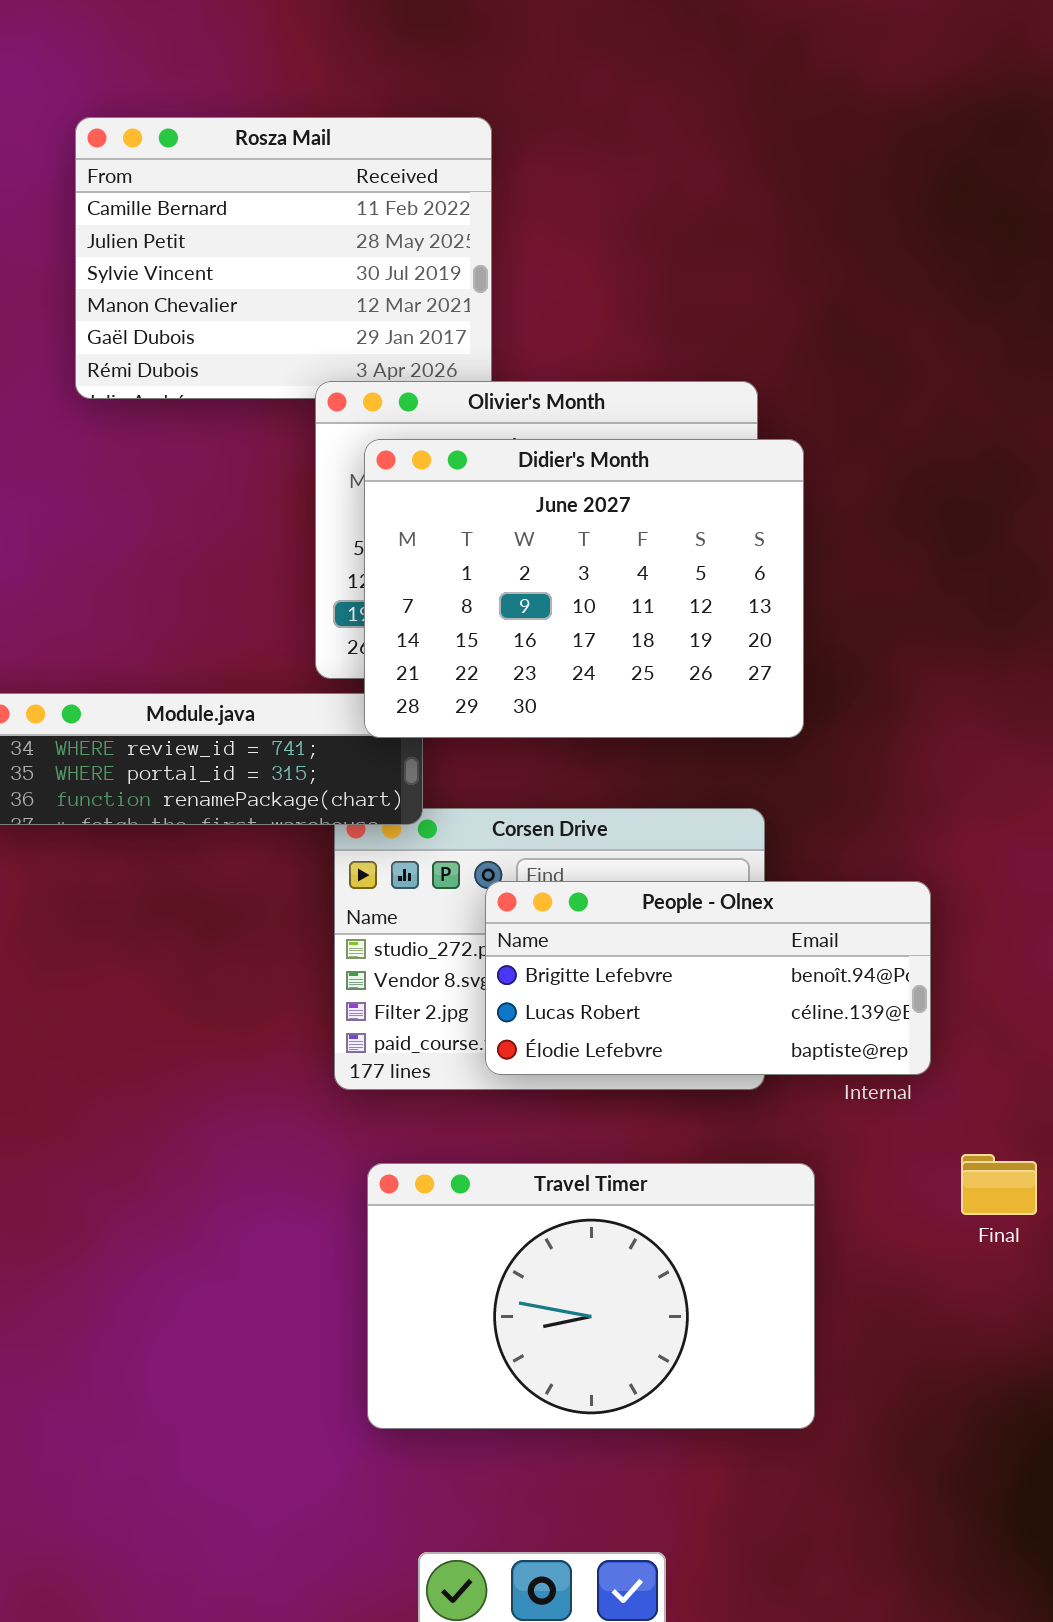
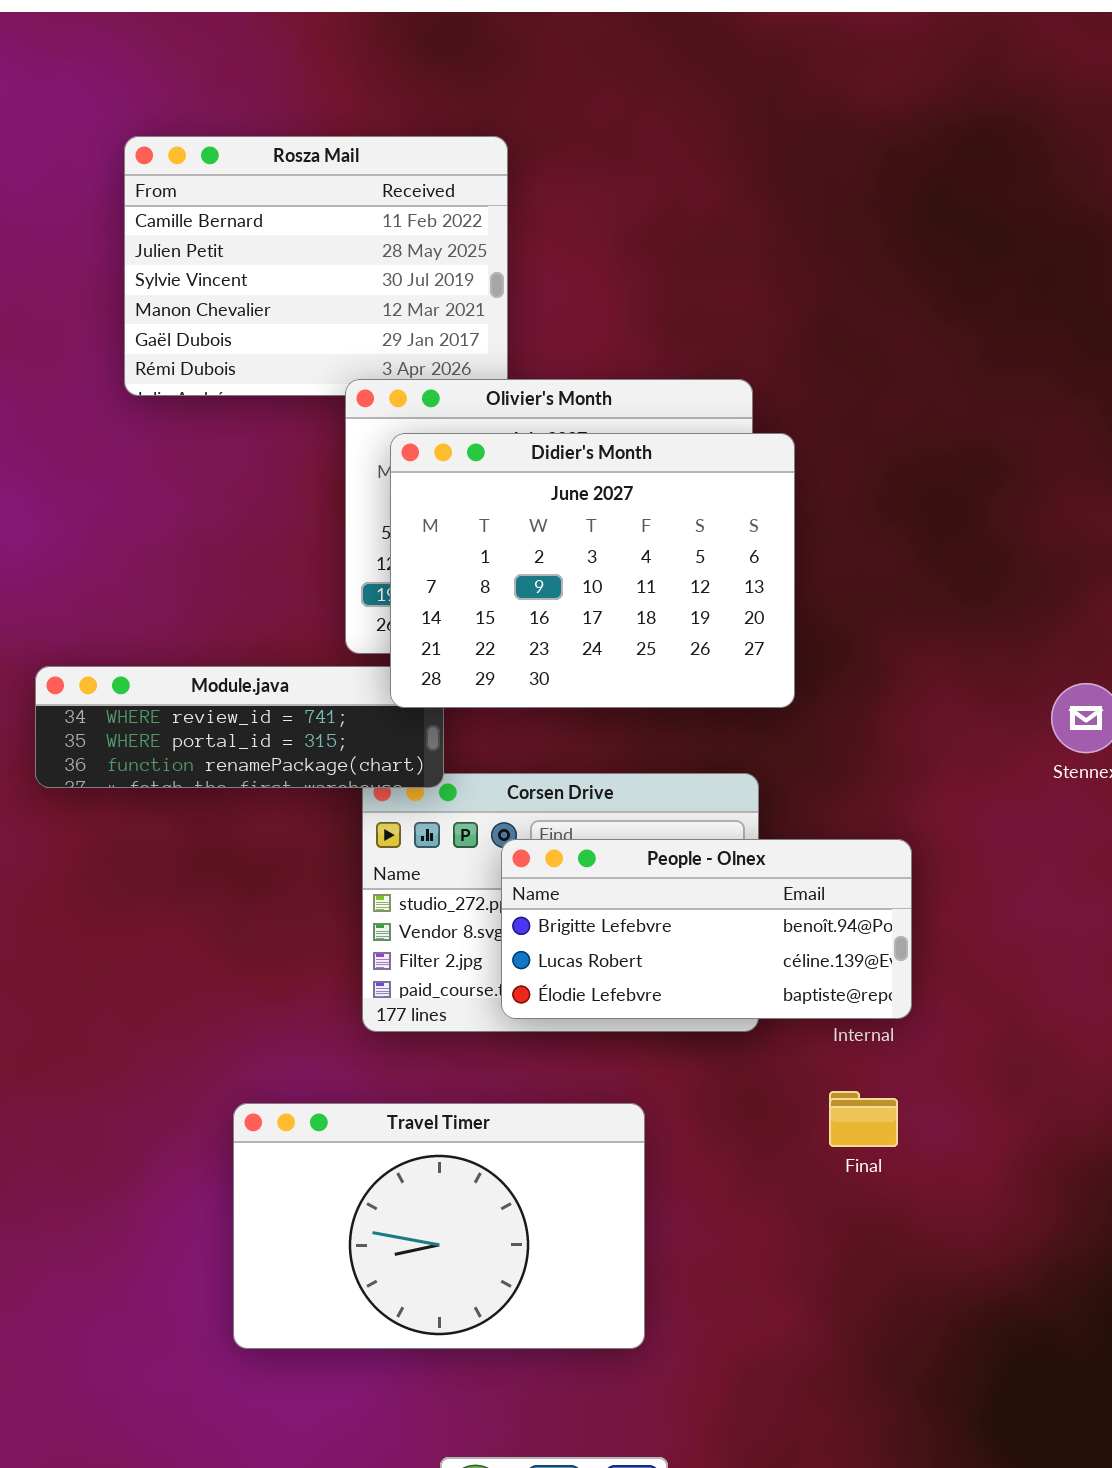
Final: [961,1154,1037,1215] -> [829,1091,898,1147], moved
Travel Timer: [367,1163,815,1429] -> [233,1103,645,1349], moved

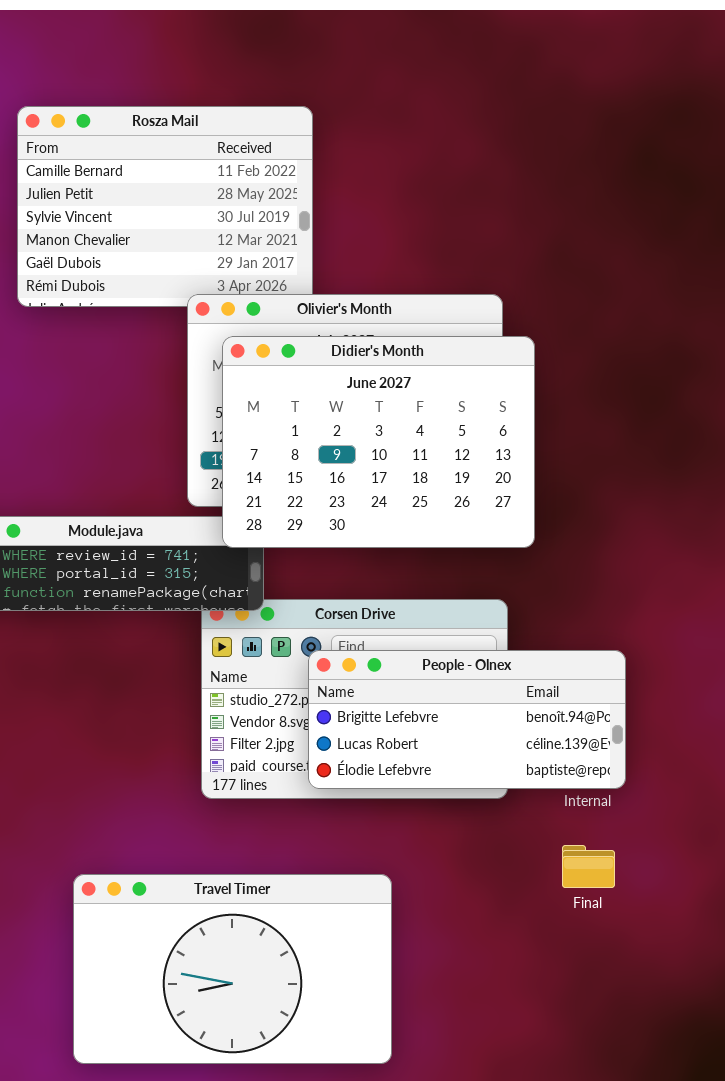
Travel Timer: [233,1103,645,1349] -> [73,874,392,1064], moved

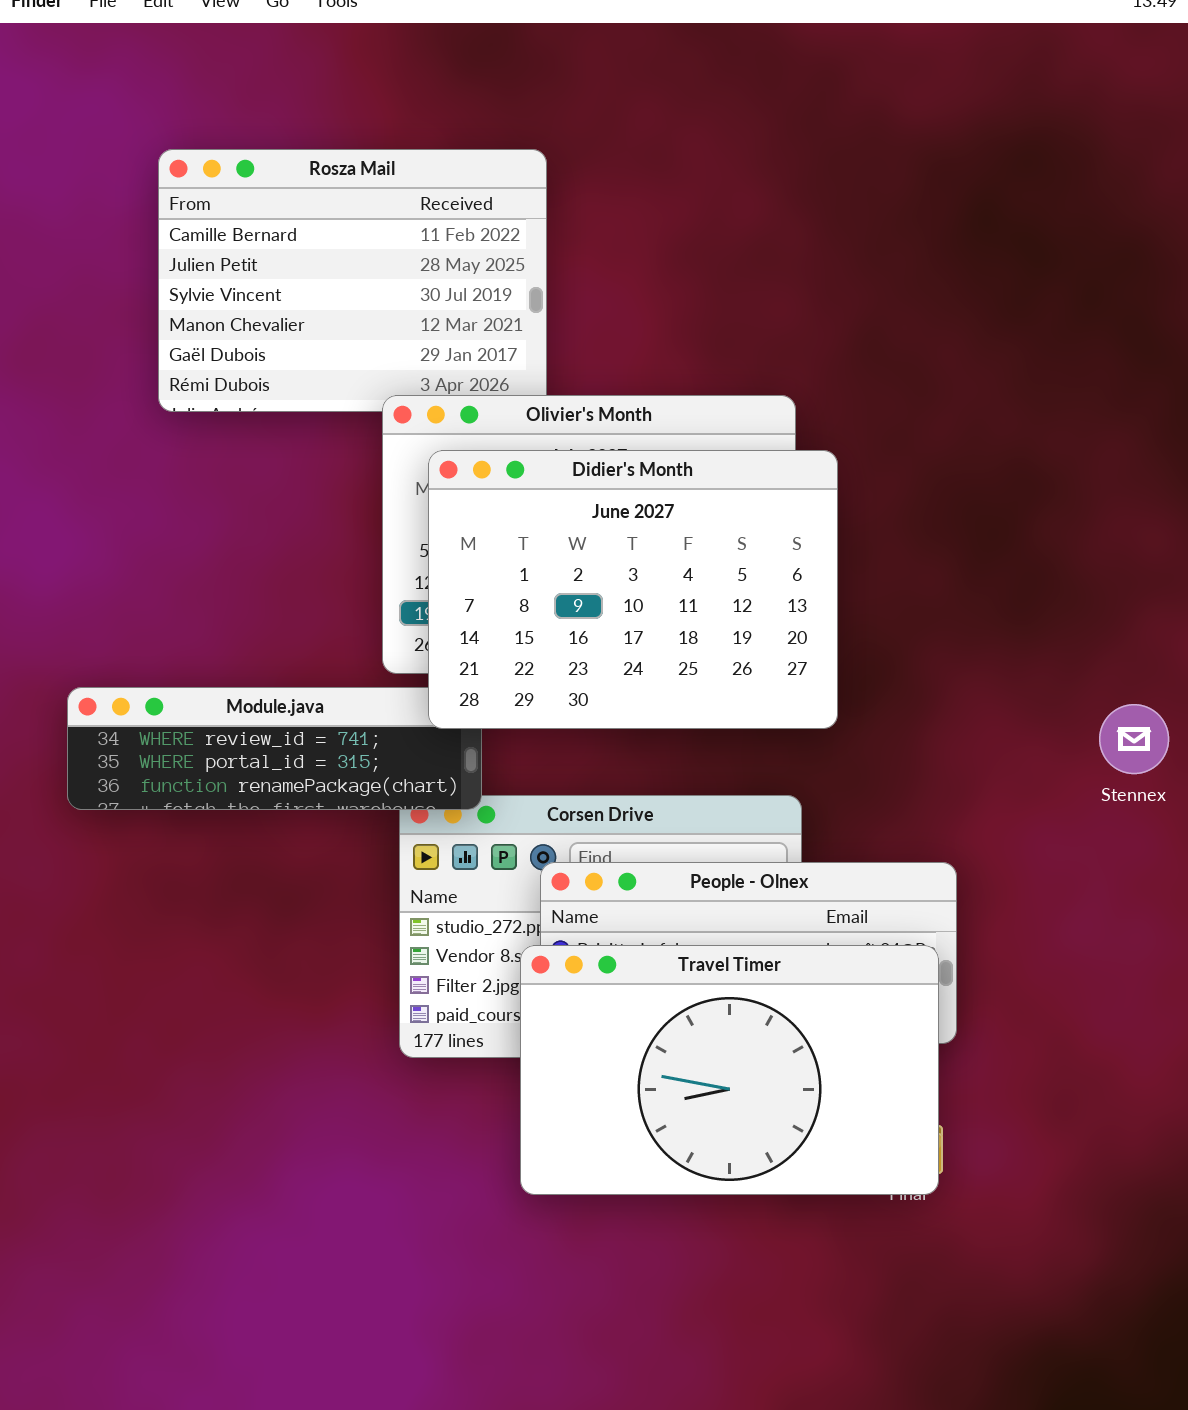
Travel Timer: [73,874,392,1064] -> [520,945,939,1195], moved

